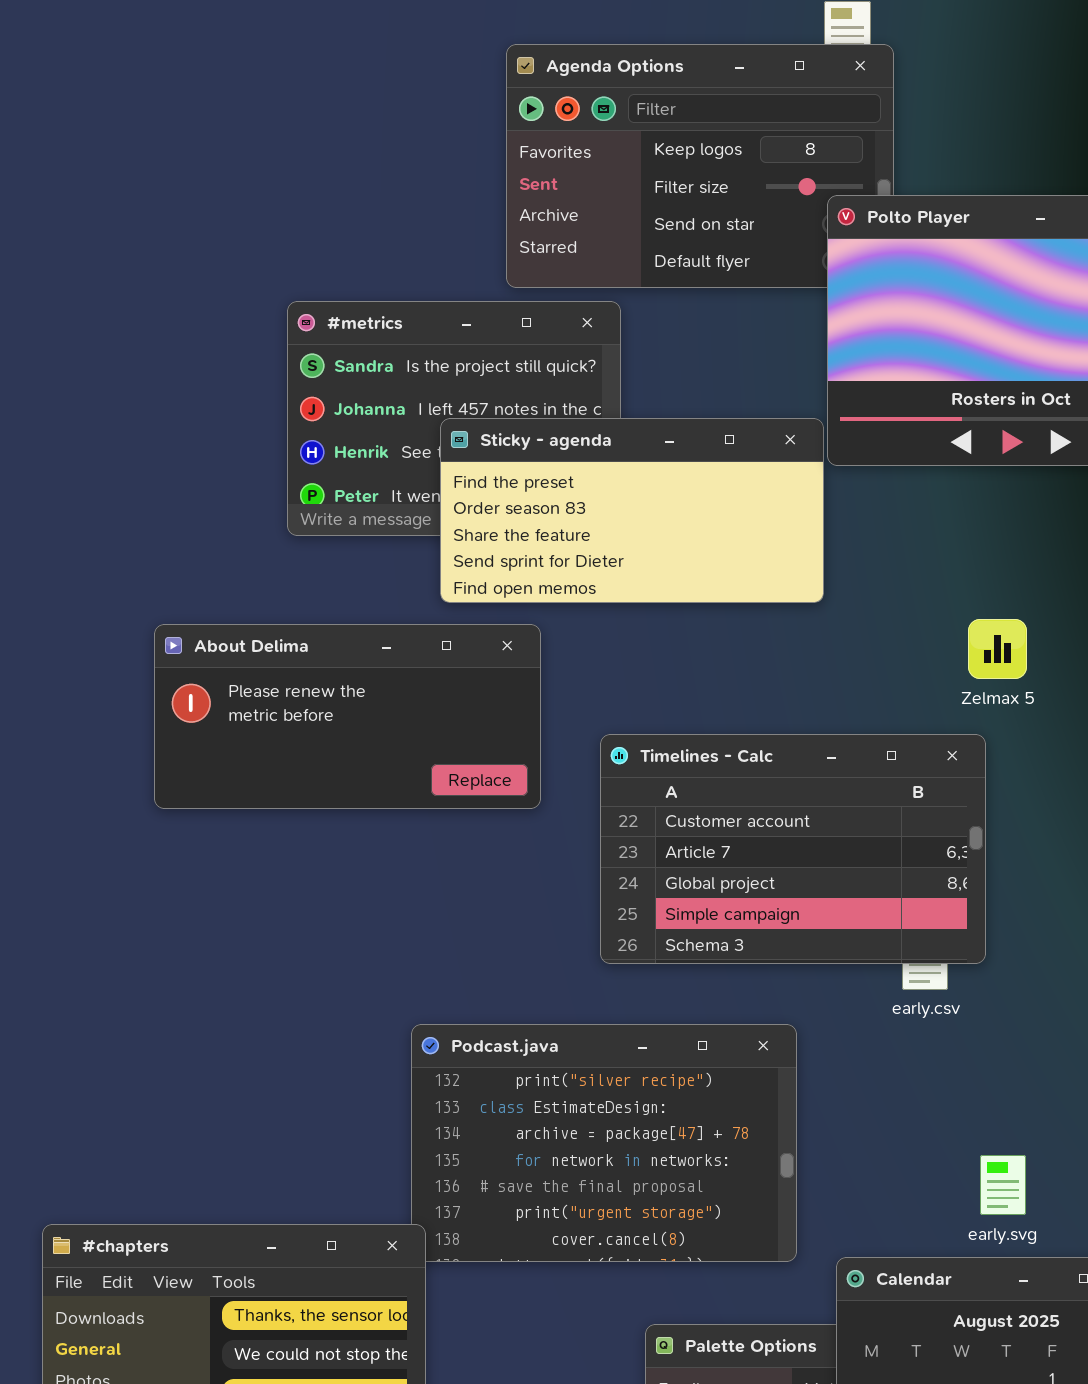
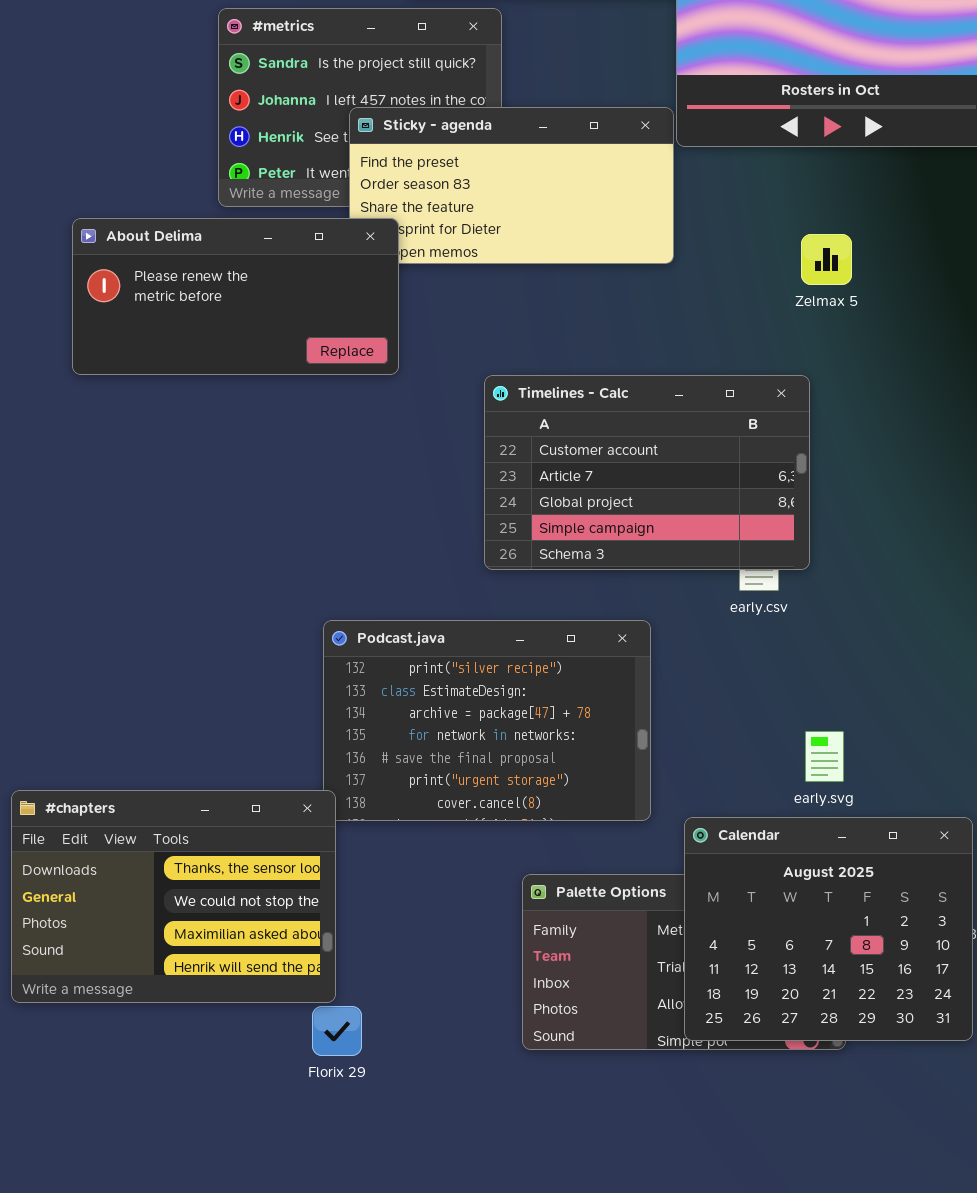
Zelmax 5: [968,619,1027,679] -> [801,234,852,285], moved
About Delima: [154,624,541,809] -> [72,218,399,375], moved

